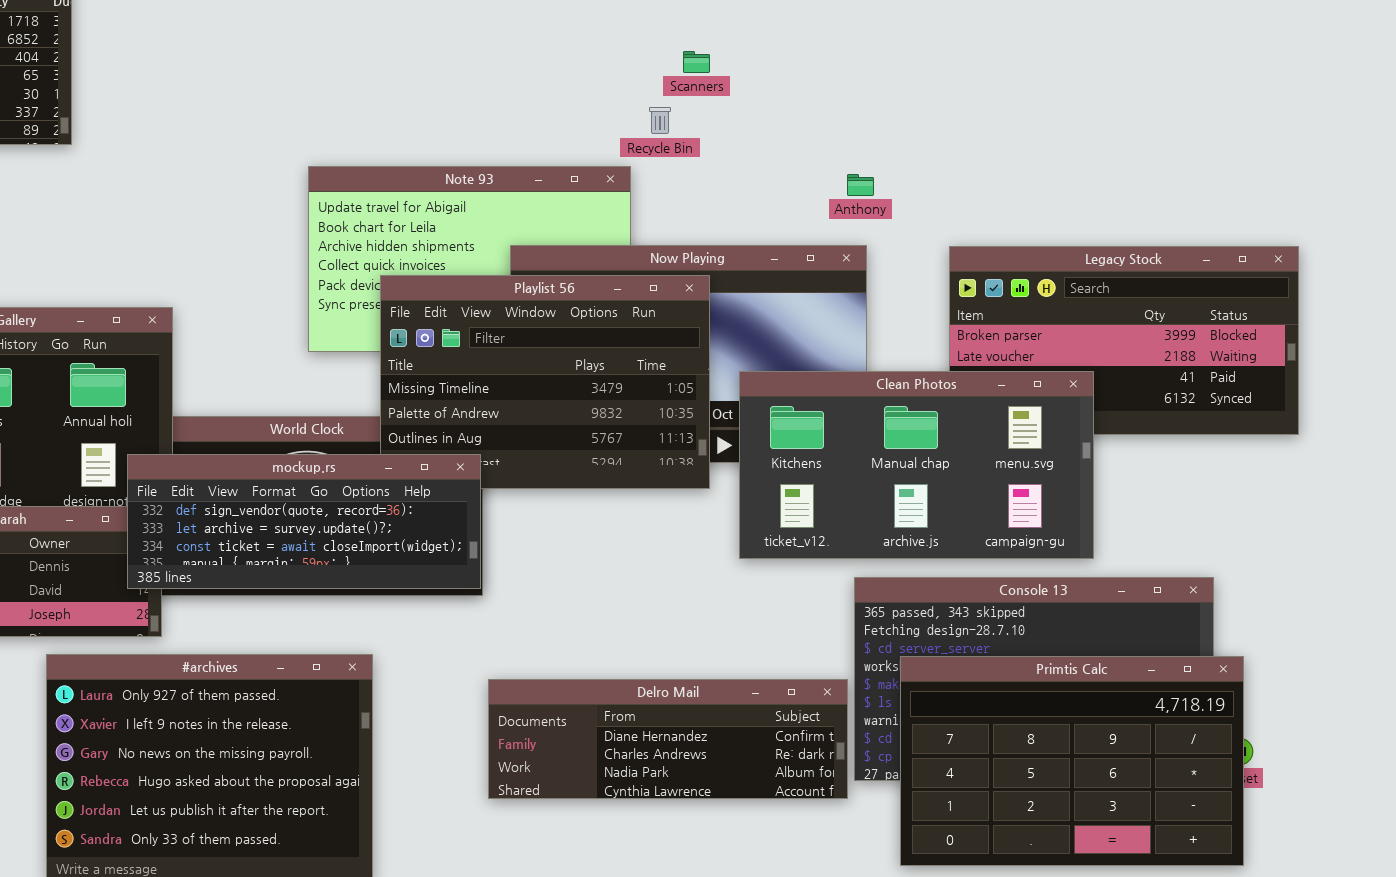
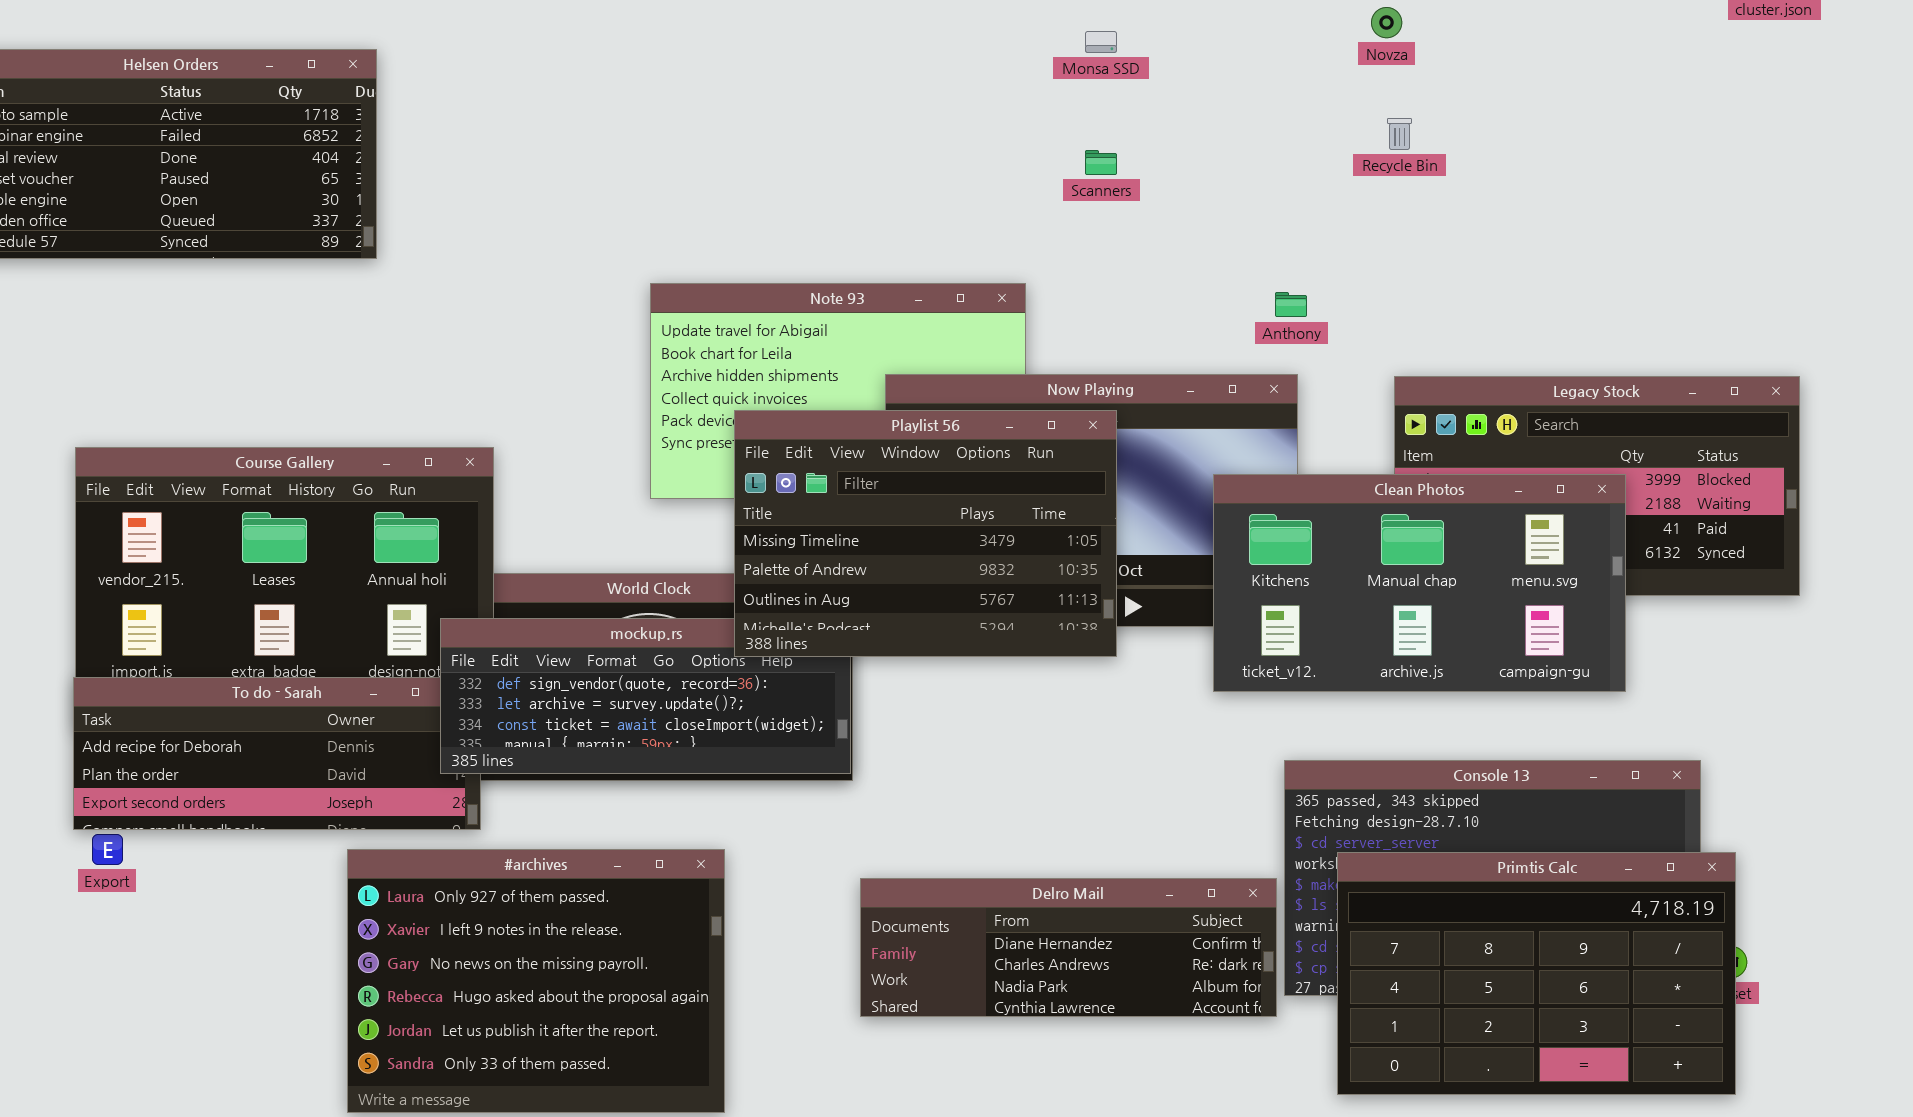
Recycle Bin: [649,107,671,134] -> [1387,118,1412,150], moved
Playlist 56: [380,275,710,489] -> [734,410,1117,657], raised
Clean Photos: [739,371,1094,559] -> [1213,474,1626,692], moved

